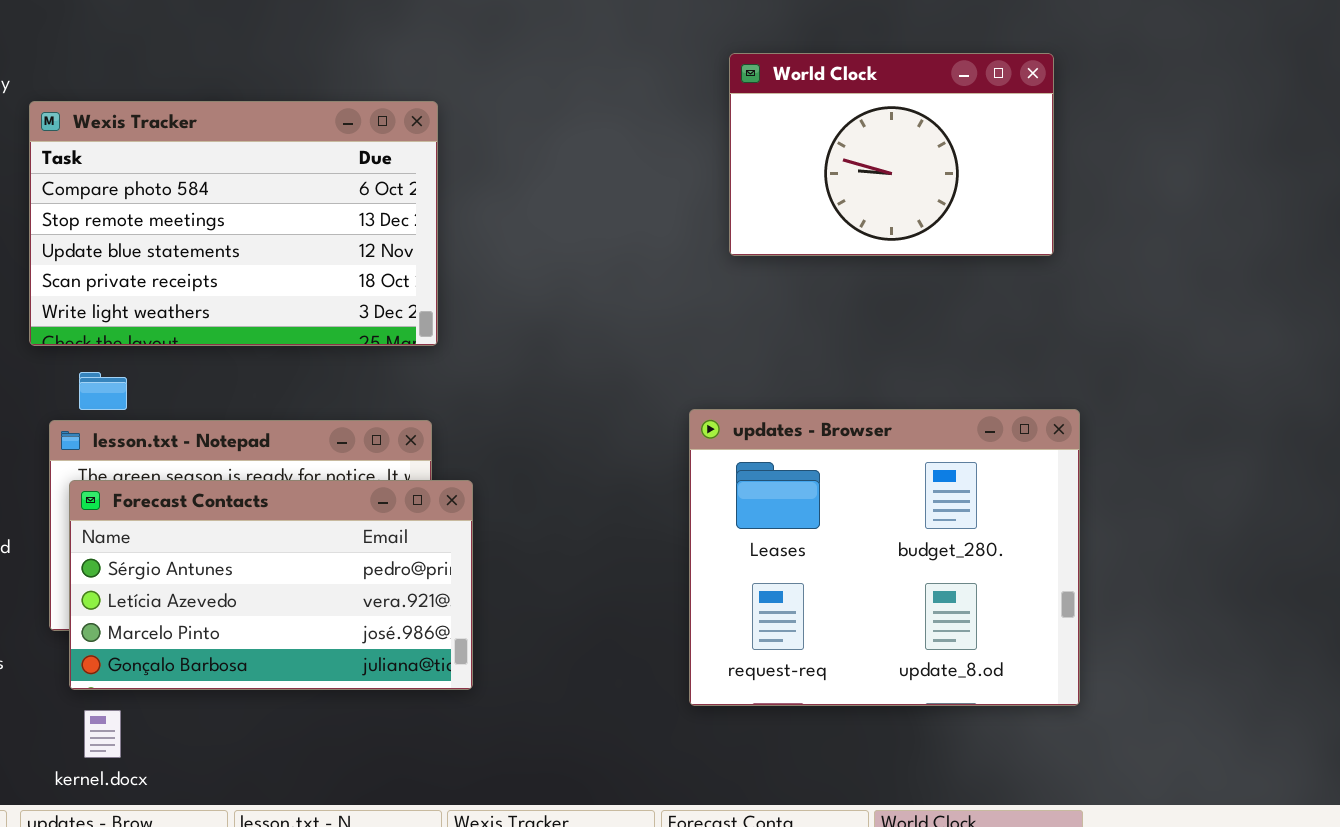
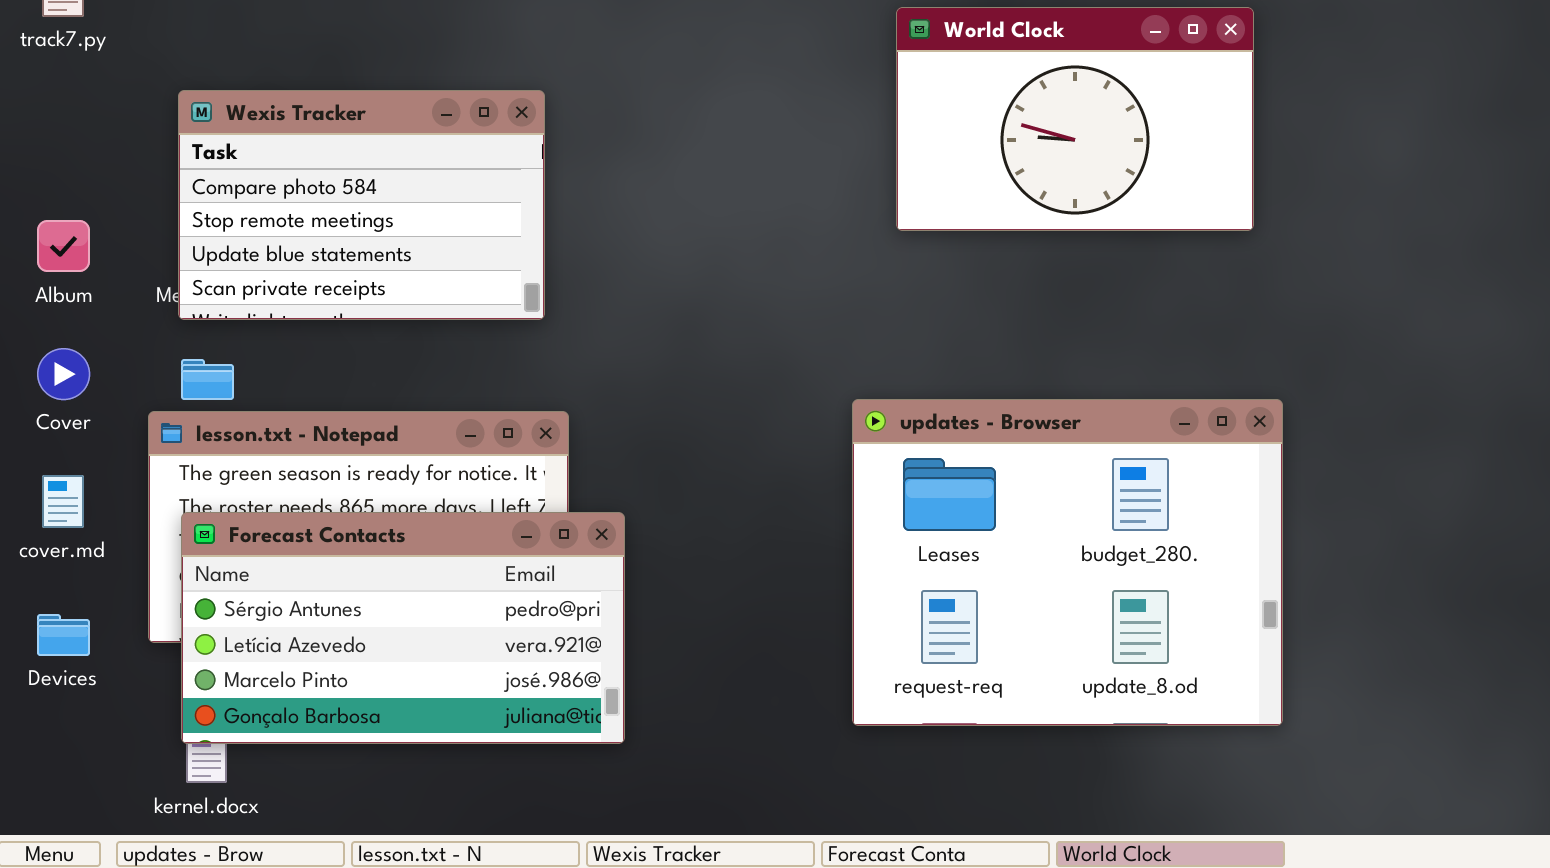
Wexis Tracker: [29,101,438,346] -> [178,90,545,320], moved, resized
Forecast Contacts: [69,480,473,690] -> [181,512,625,744], moved

